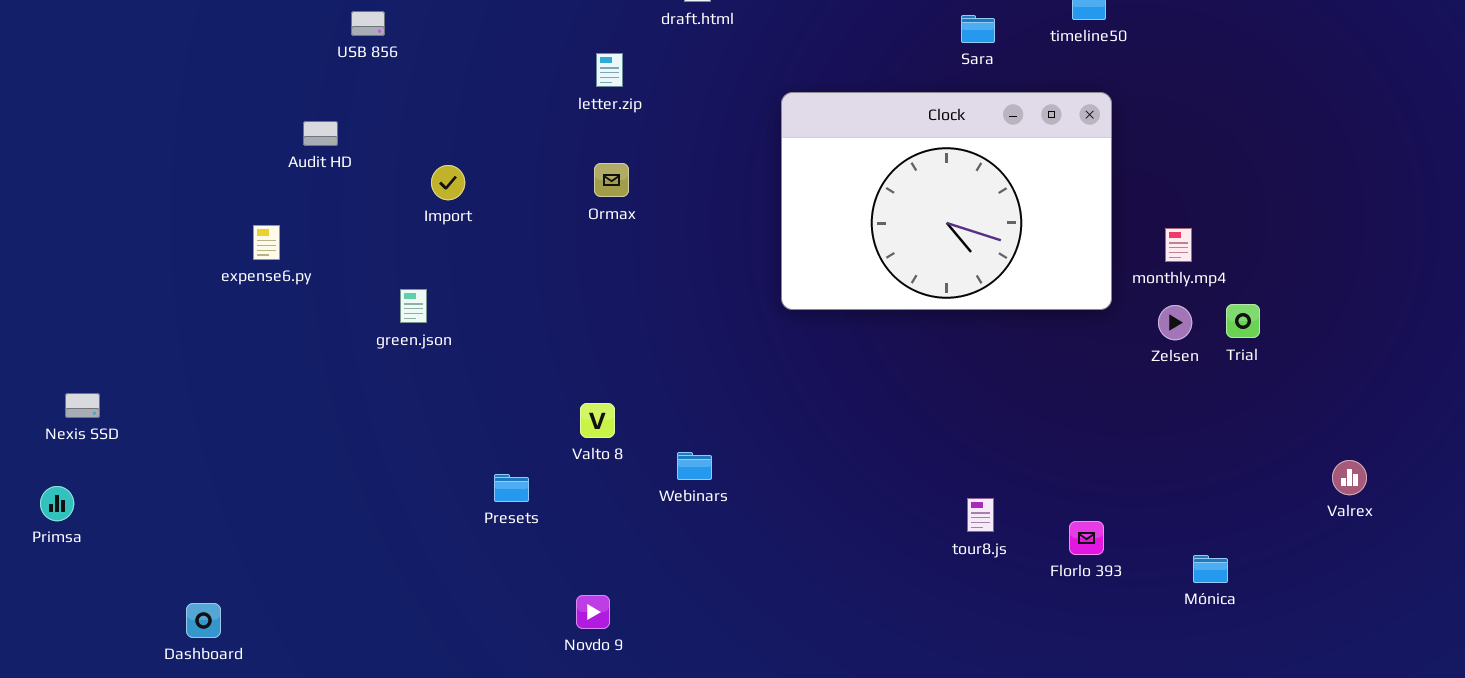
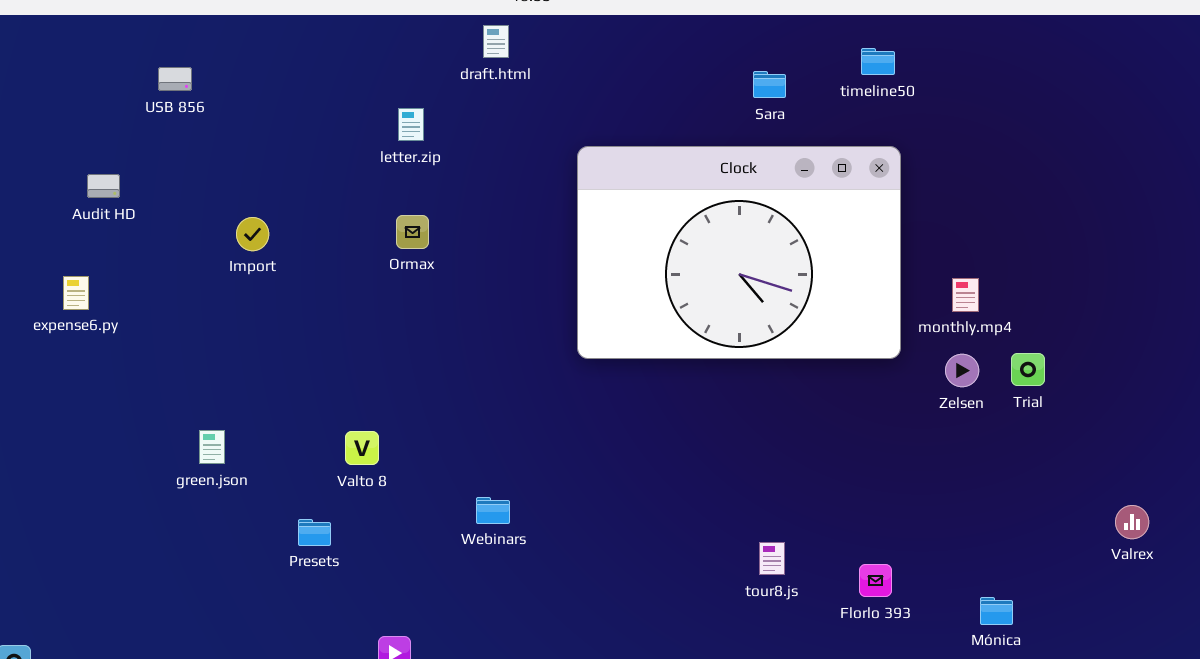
Audit HD: [303,121,338,146] -> [87,174,120,198], moved
green.json: [400,289,427,323] -> [199,430,225,464], moved
Valto 8: [580,403,615,438] -> [345,431,379,465], moved

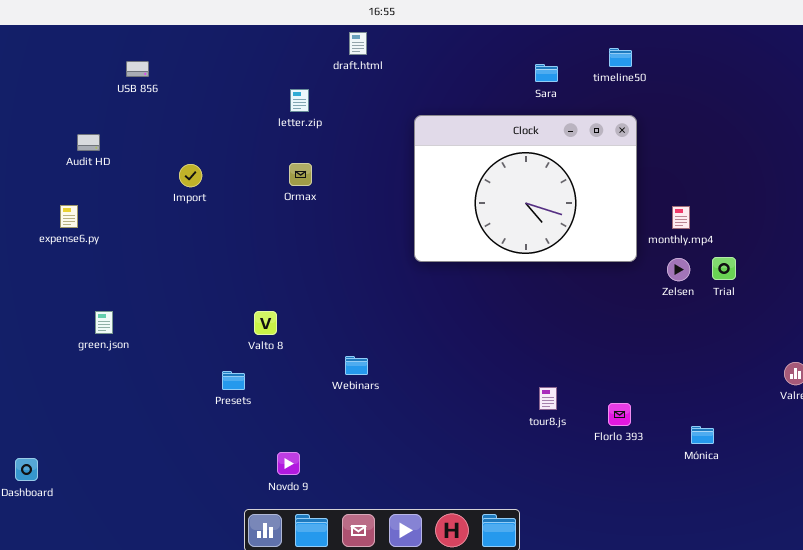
green.json: [199,430,225,464] -> [95,311,113,334], moved

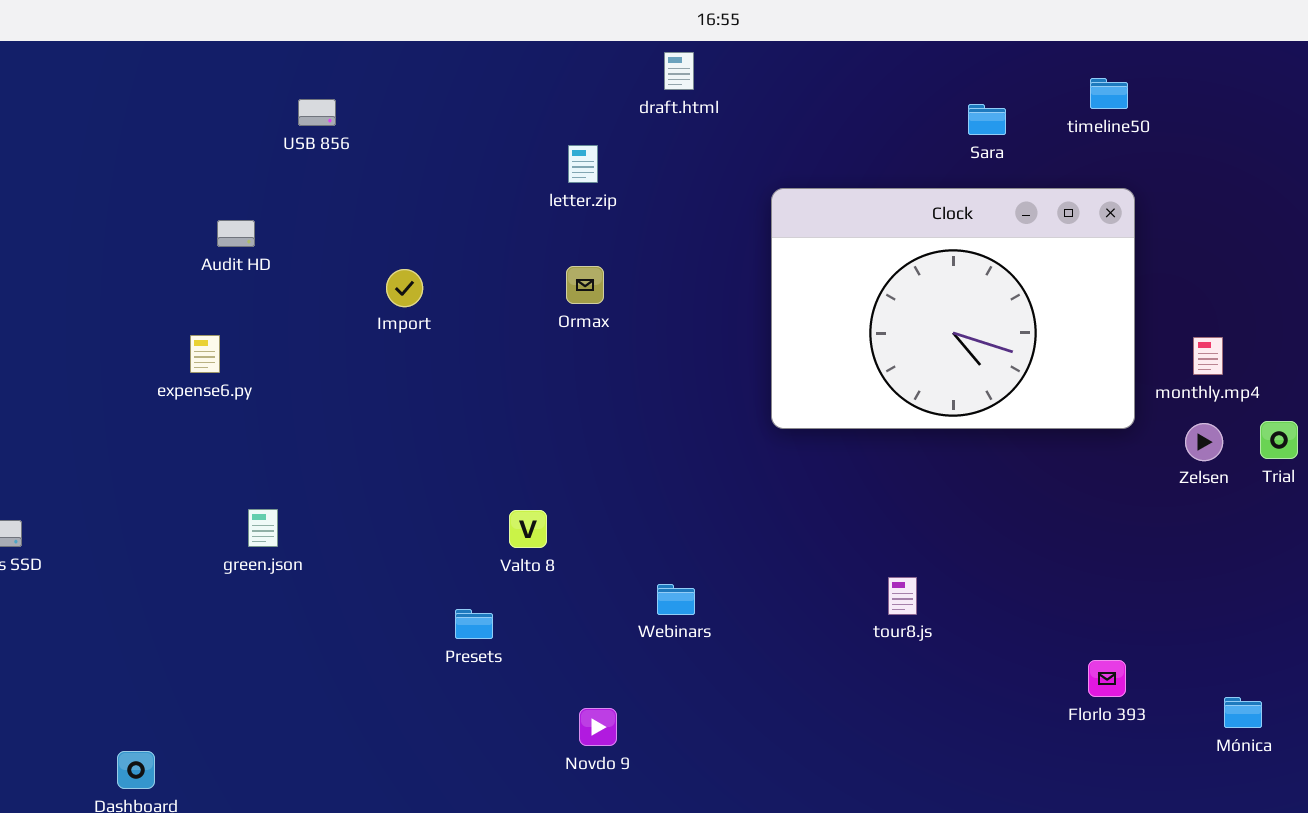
tour8.js: [539,387,557,410] -> [888,577,917,615], moved
Novdo 9: [277,452,300,475] -> [579,708,617,746], moved

